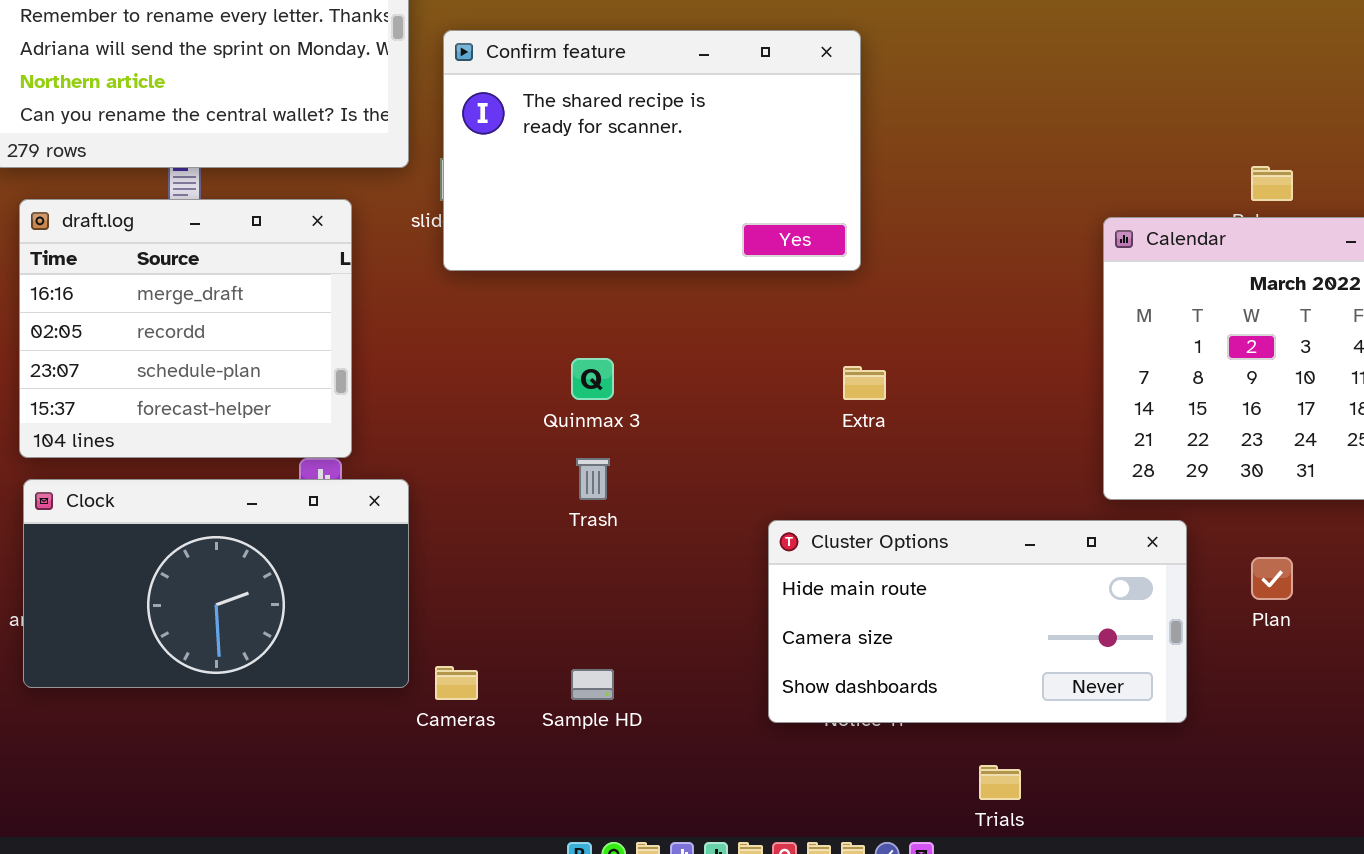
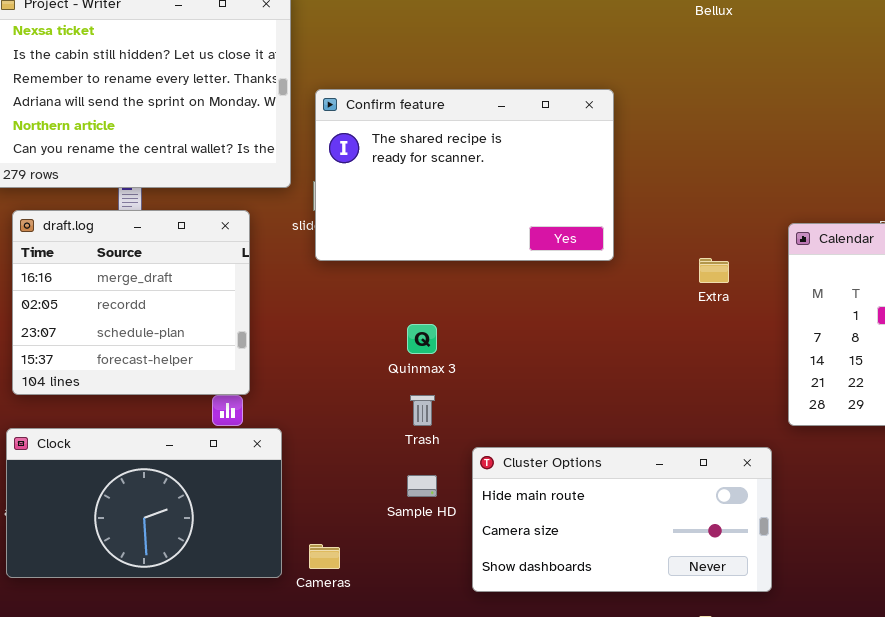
Extra: [843,366,886,400] -> [699,258,729,283], moved
Clock: [23,479,409,688] -> [6,428,282,578], moved
Cluster Options: [768,520,1187,723] -> [472,447,772,592], moved
Sample HD: [571,669,614,700] -> [407,475,437,497], moved

